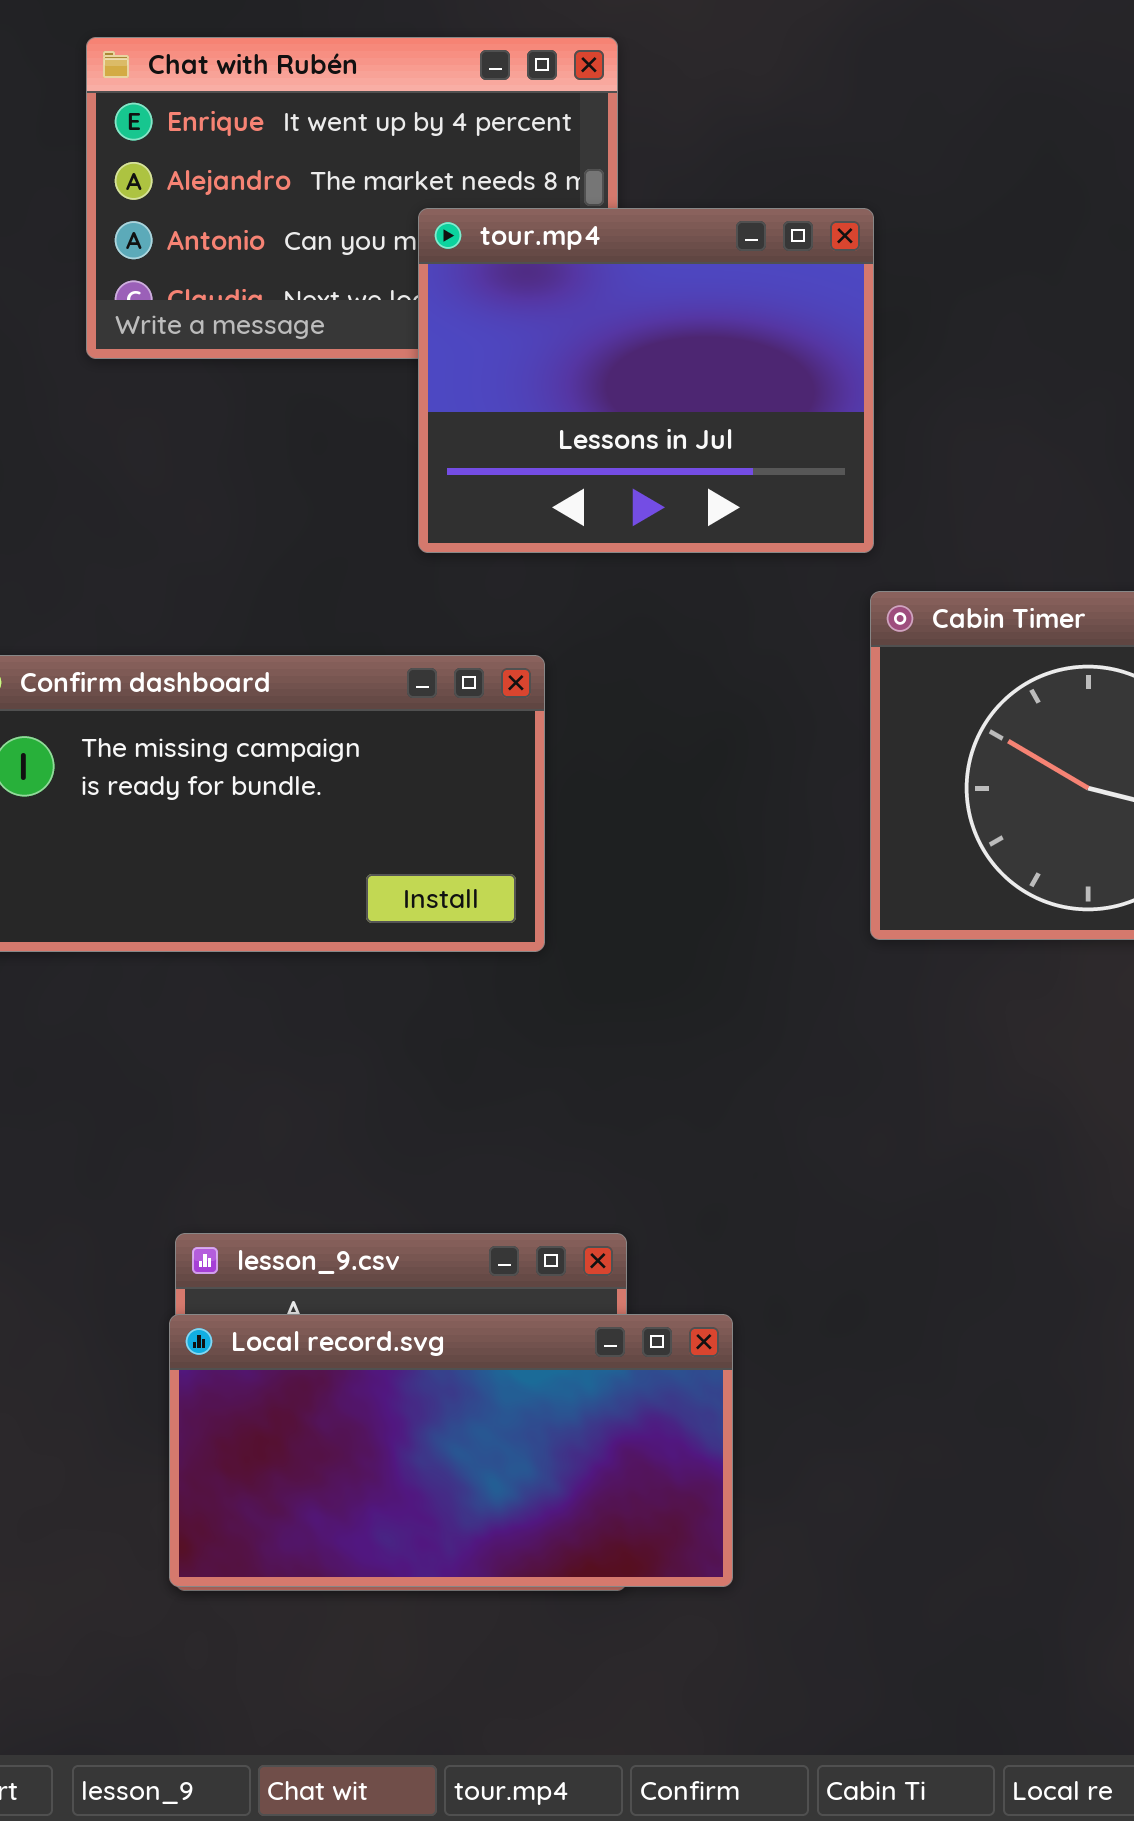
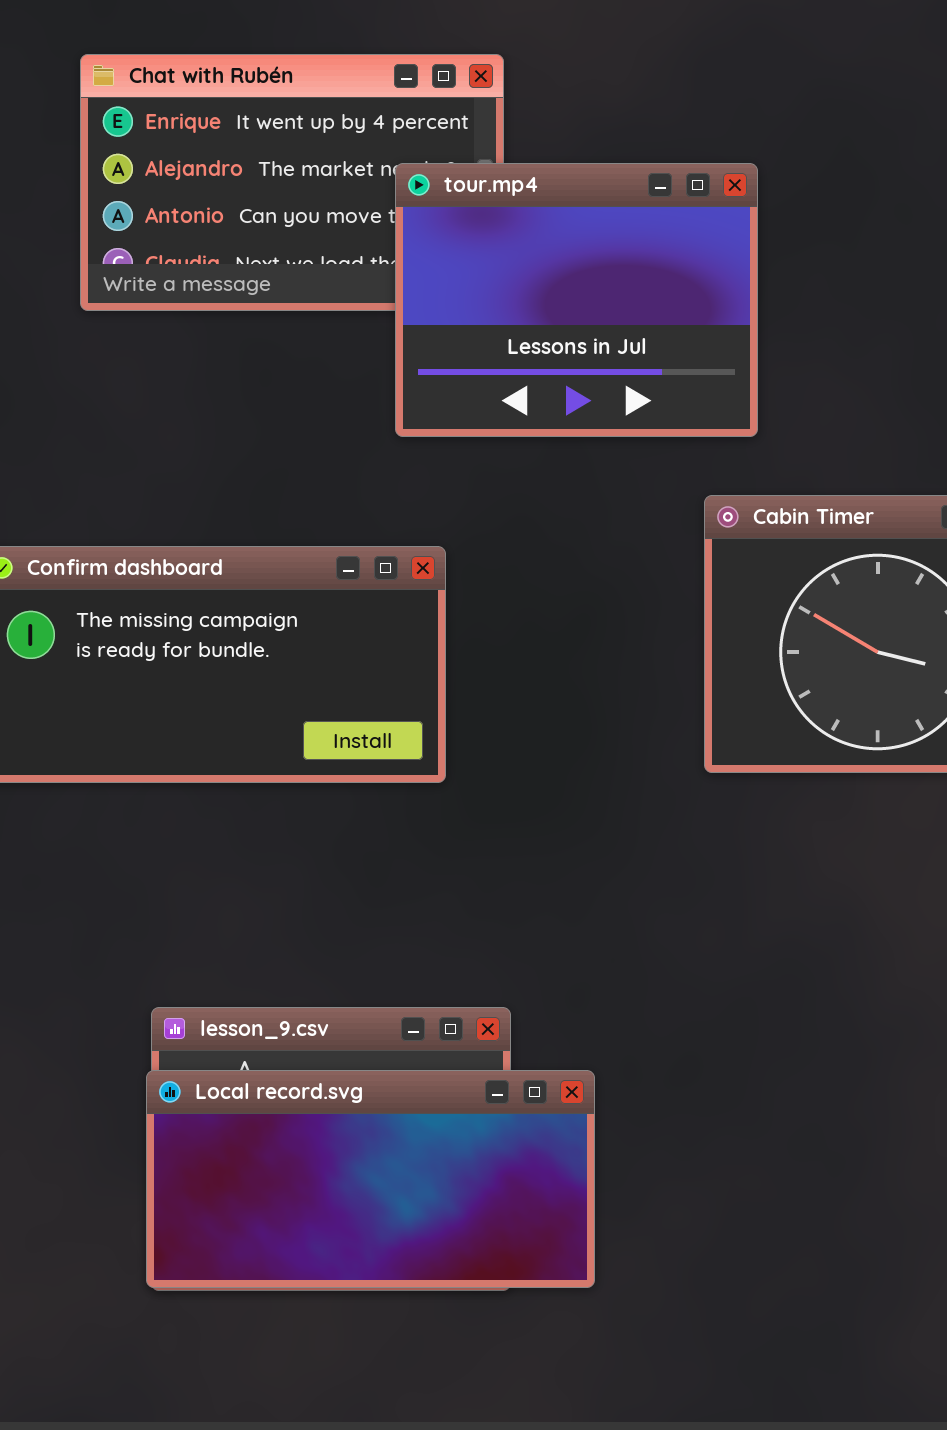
tour.mp4: [418,208,874,553] -> [395,163,758,437], moved

